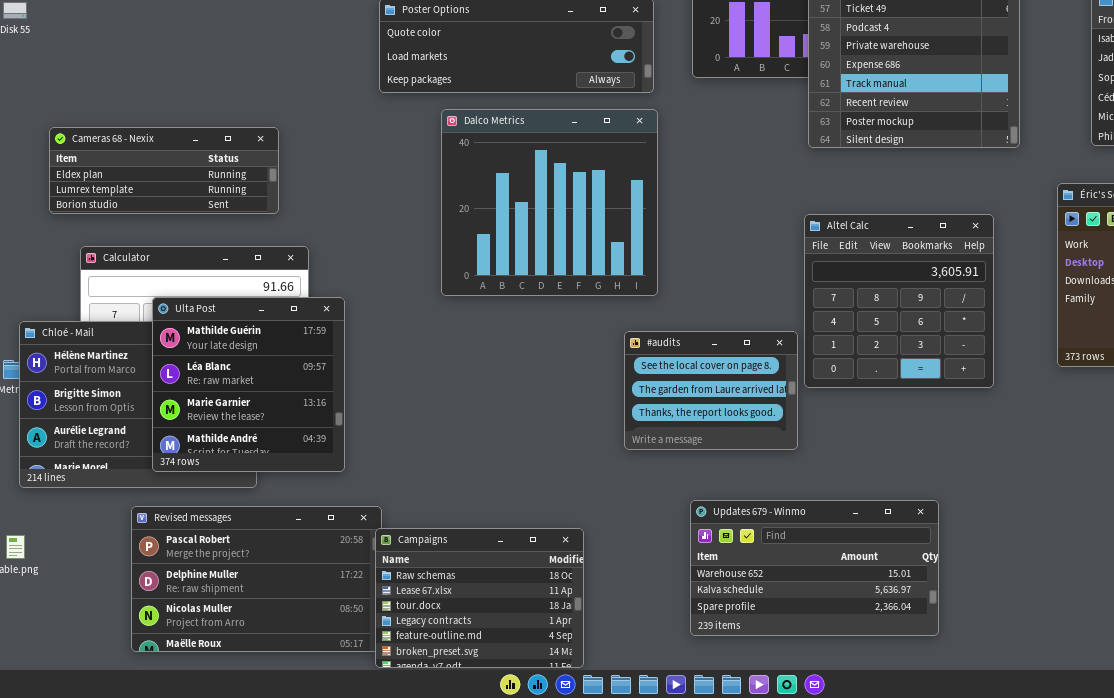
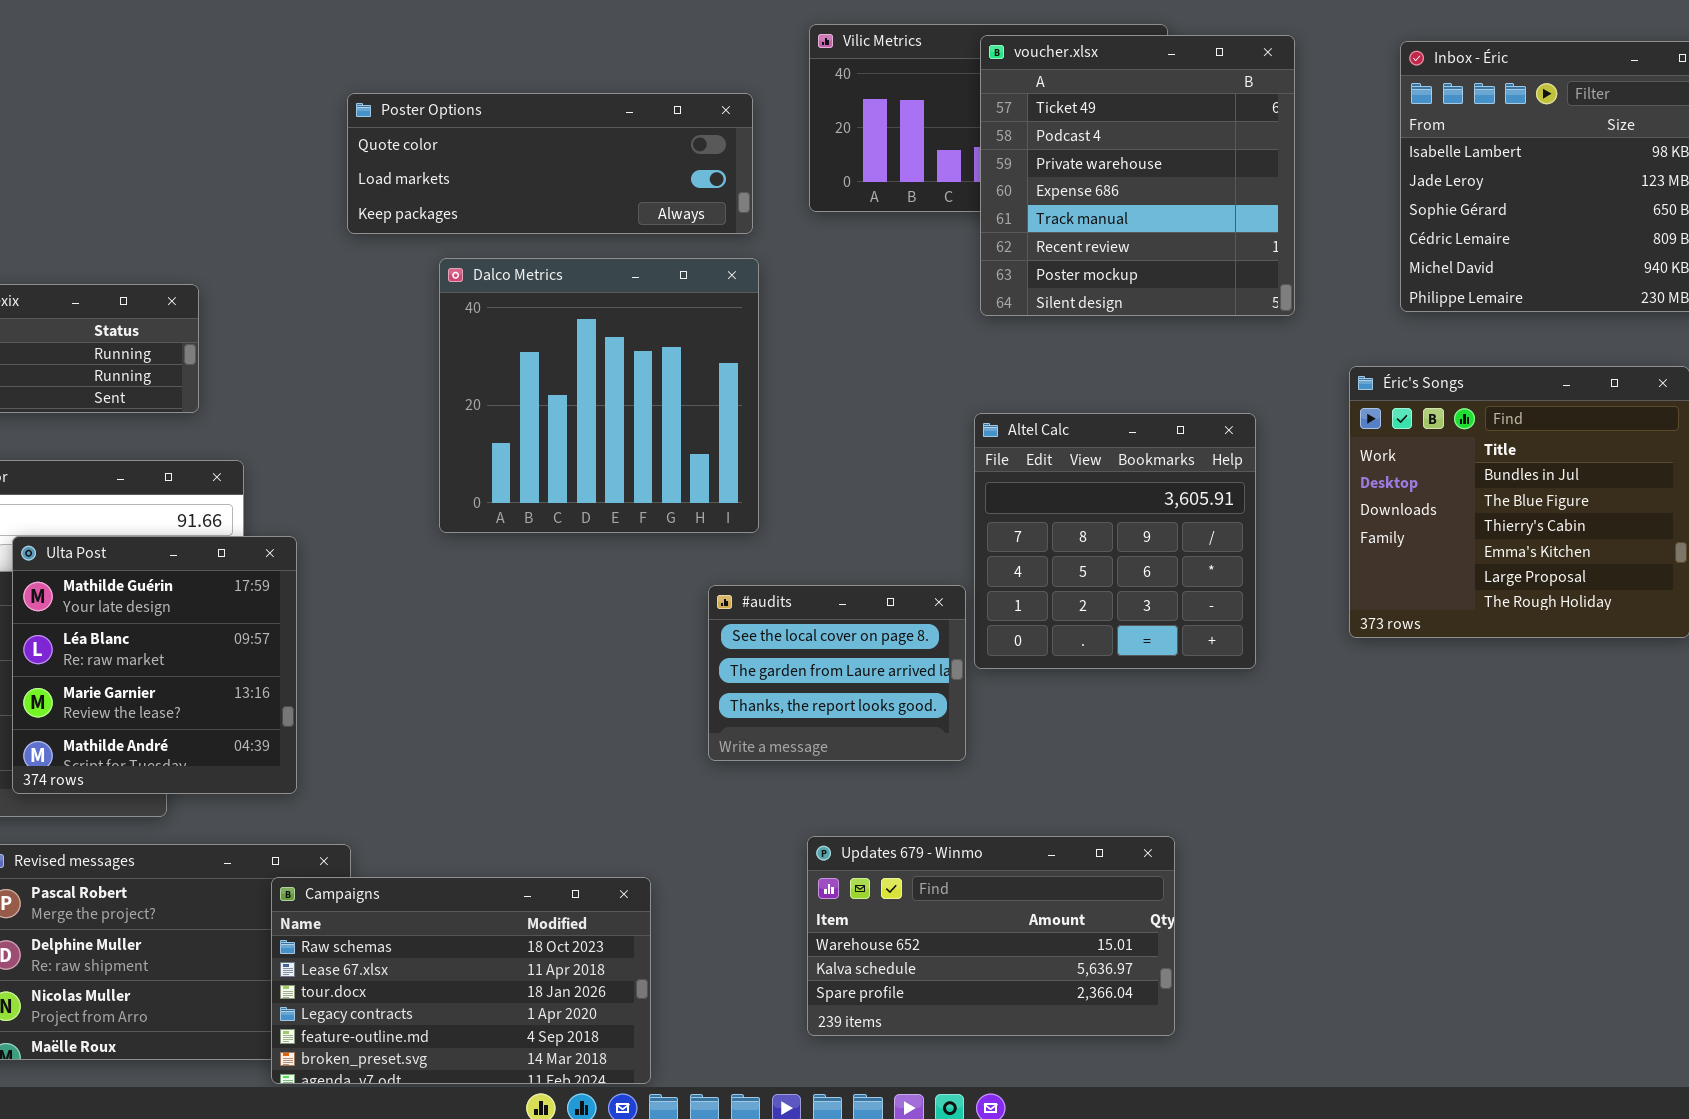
Campaigns: [375,528,584,668] -> [271,877,651,1084], resized

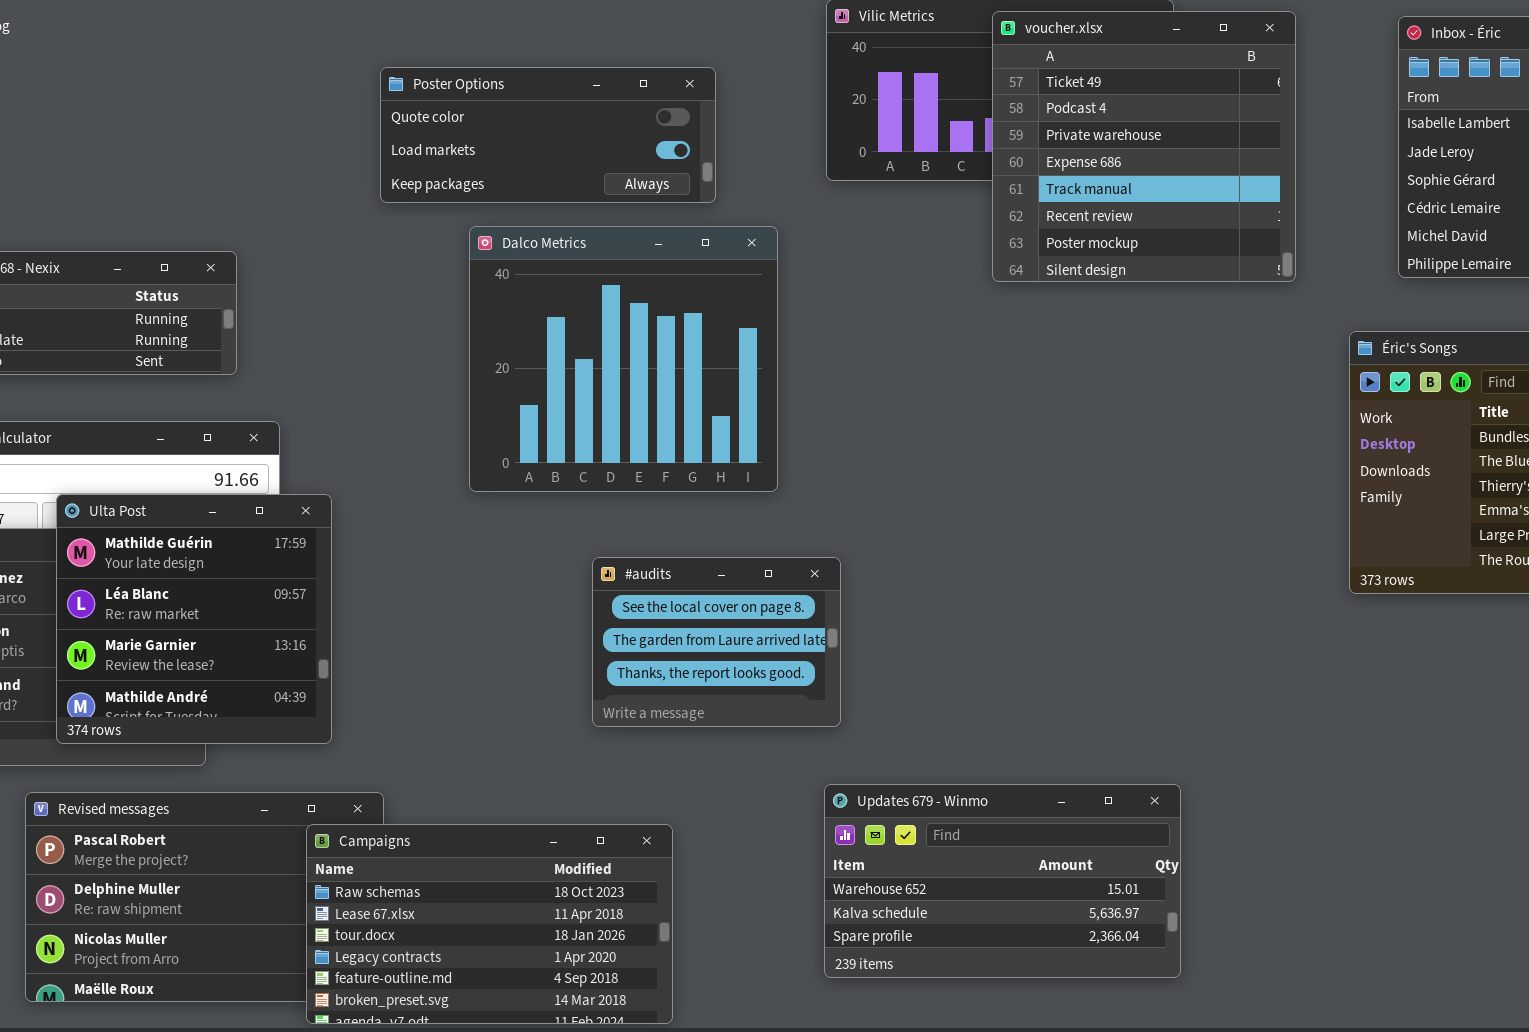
Poster Options: [347,93,753,234] -> [380,67,716,203], resized
Altel Calc: [974,413,1256,669] -> none, closed
#audits: [708,585,966,761] -> [592,557,841,727], moved

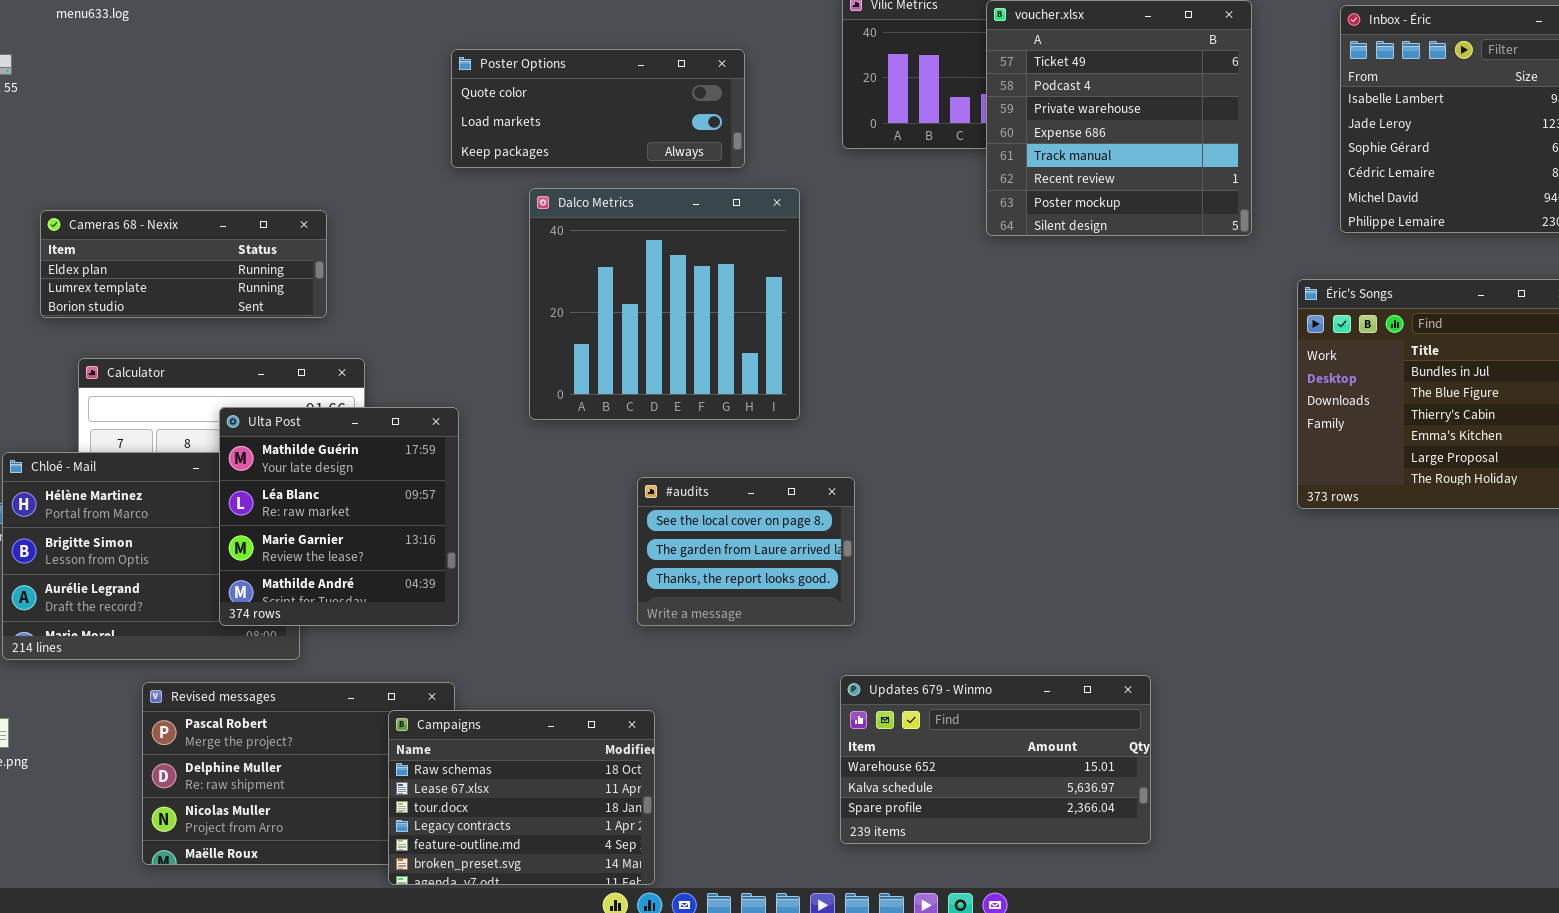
Ulta Post: [56,494,332,744] -> [219,407,459,626], moved
Campaigns: [306,824,673,1024] -> [388,710,655,885], resized

